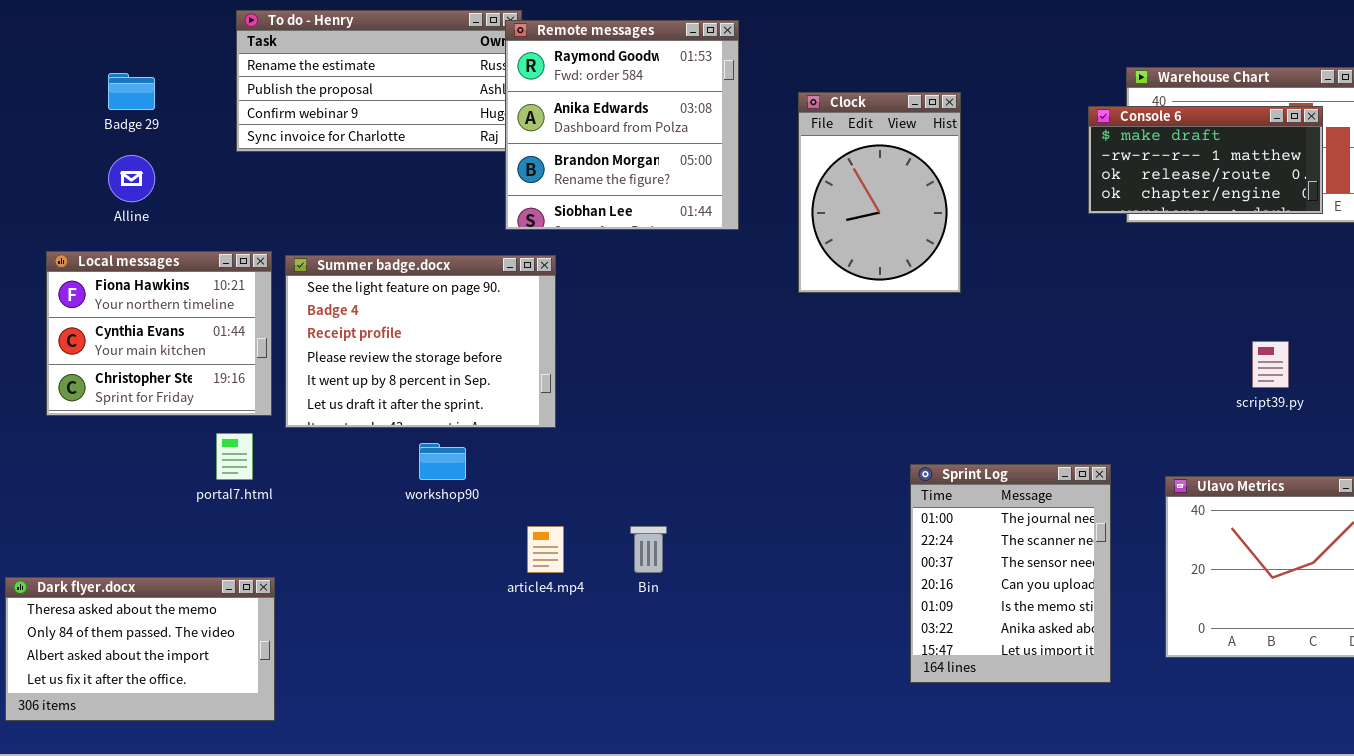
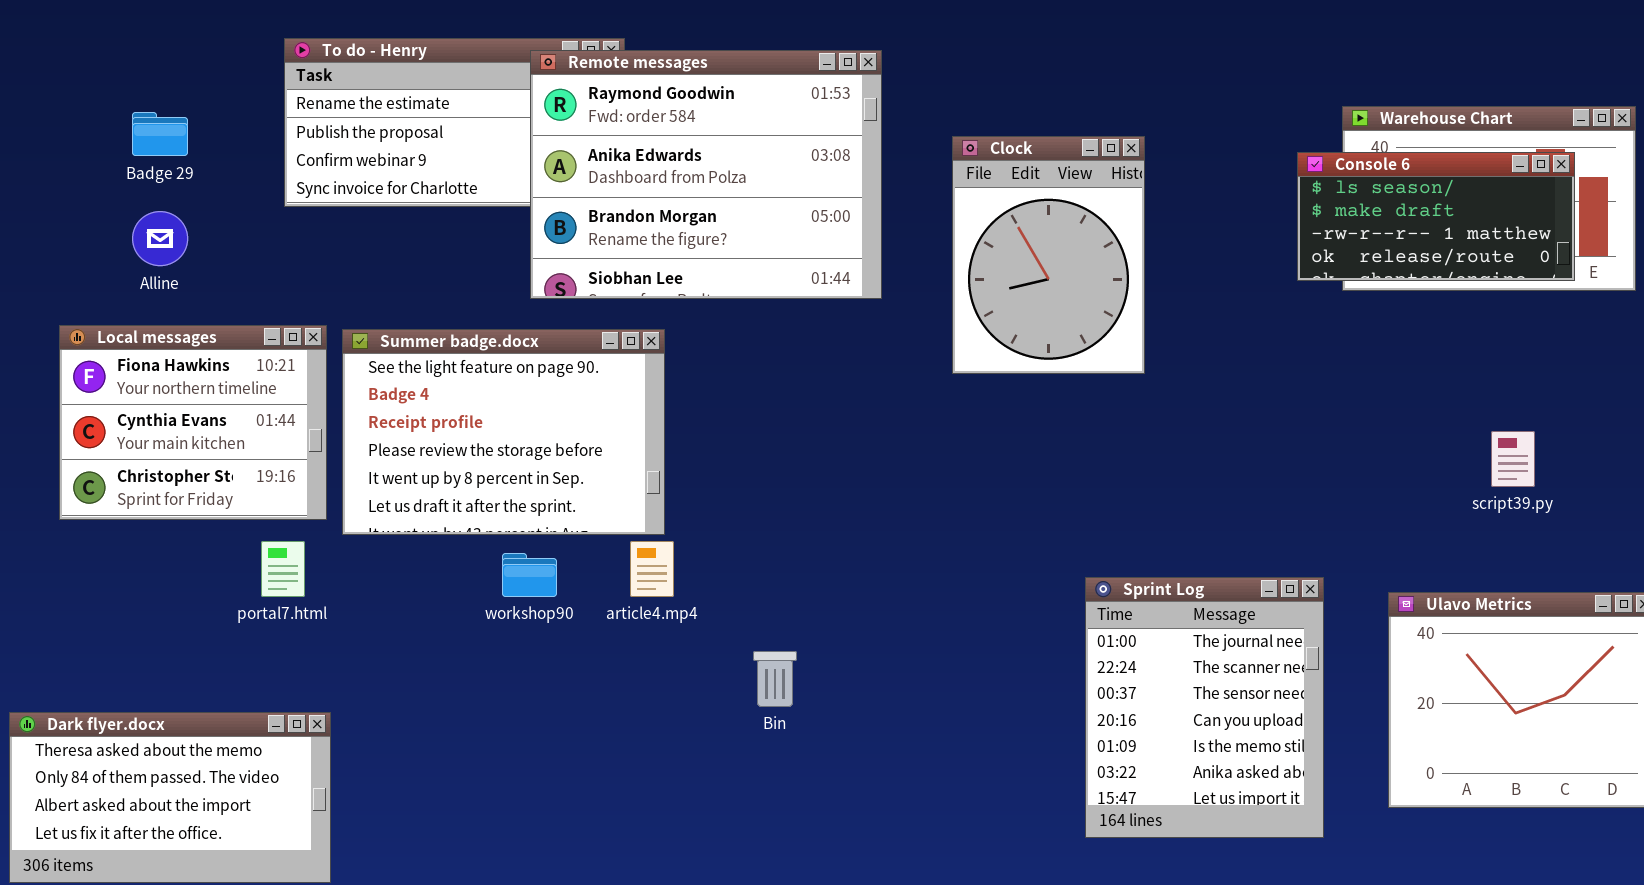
Remote messages: [505,20,739,230] -> [530,50,882,299], resized
Console 6: [1088,106,1323,214] -> [1297,152,1575,281], scrolled up 1 row
article4.mp4: [527,526,564,573] -> [630,541,674,597], moved

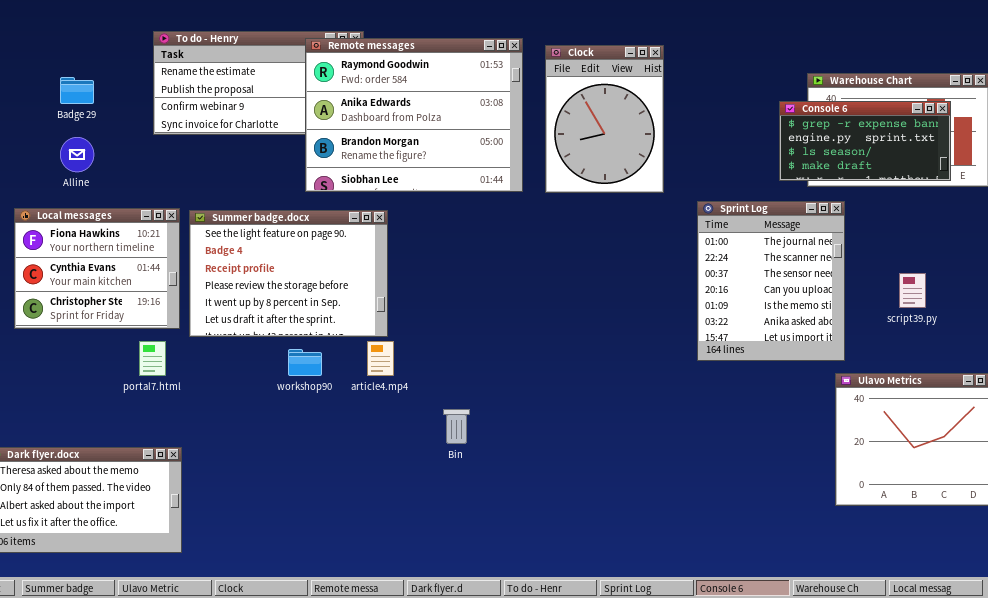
Clock: [952,136,1145,374] -> [545,45,664,193], moved
Console 6: [1297,152,1575,281] -> [779,101,951,181], scrolled up 2 rows
Sprint Log: [1085,577,1324,838] -> [697,201,845,361], moved

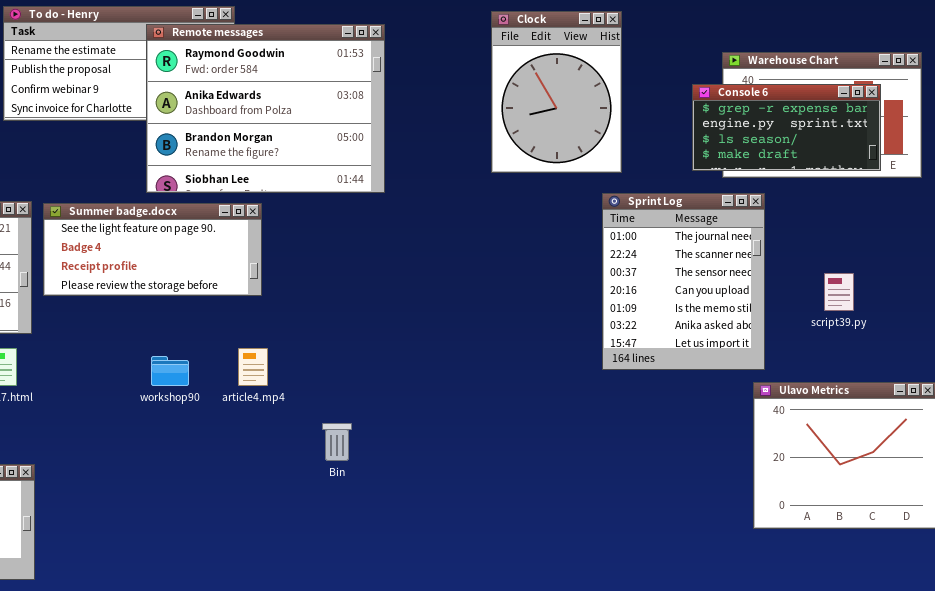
Remote messages: [305,38,523,192] -> [146,24,385,193], moved
Clock: [545,45,664,193] -> [491,11,622,173], moved
Summer badge.docx: [189,210,388,337] -> [43,203,262,296], resized

